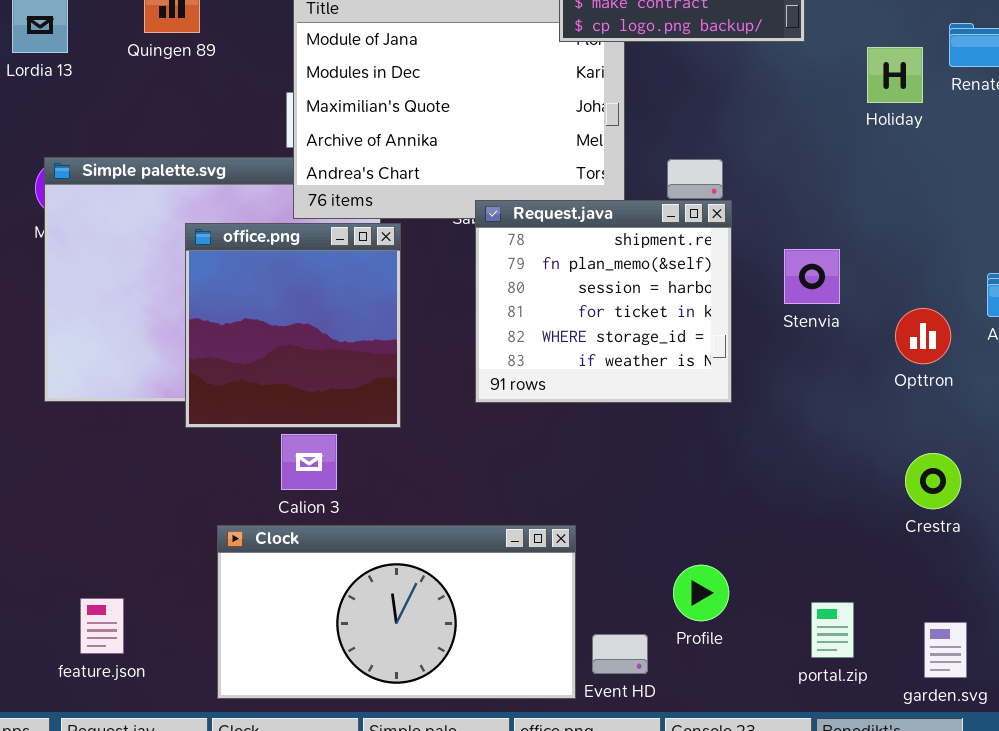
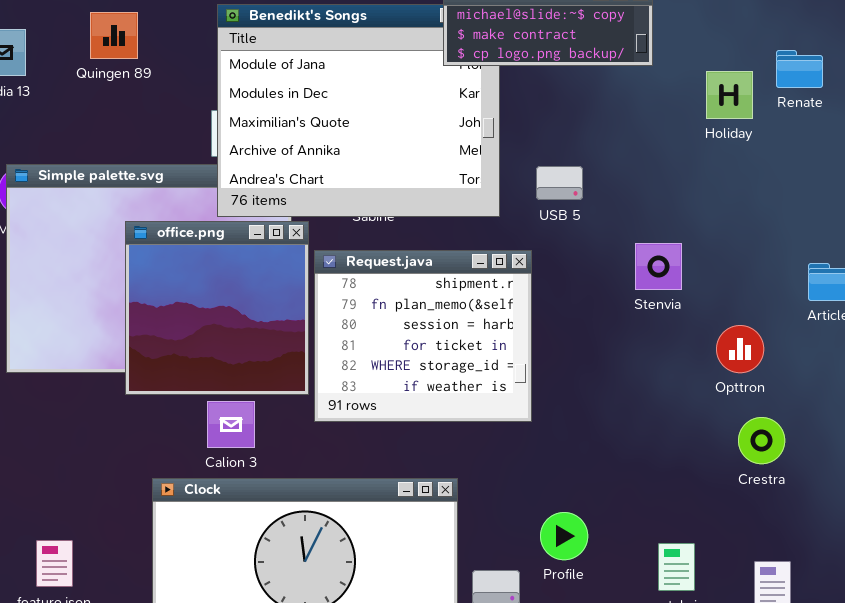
Request.java: [475,200,732,403] -> [314,250,532,422], moved
Opttron: [895,308,951,364] -> [716,325,764,373], moved

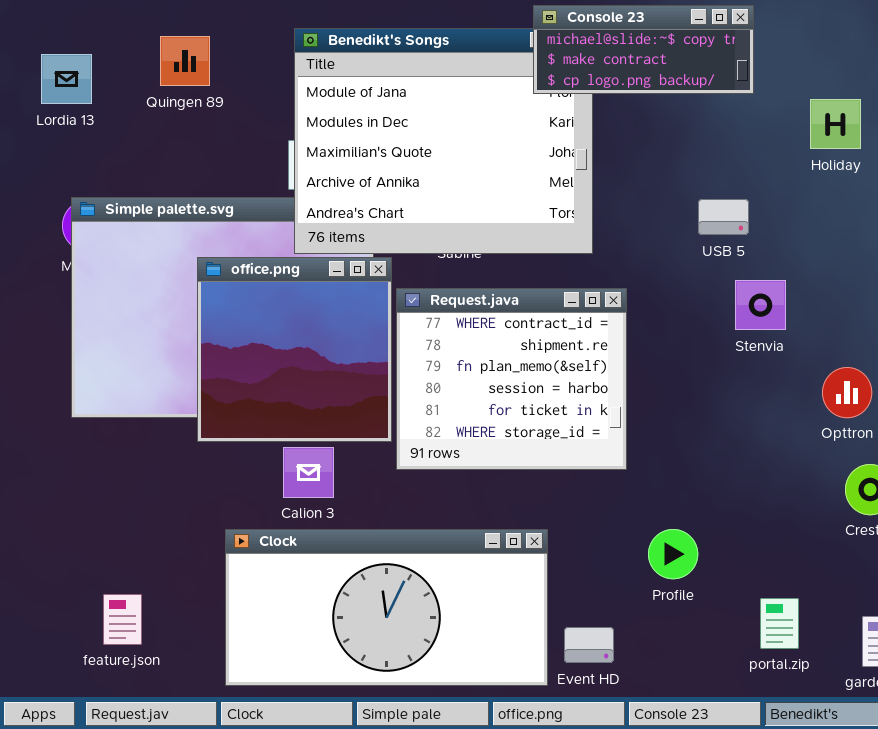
USB 5: [536,166,583,200] -> [698,199,749,235], moved
Request.java: [314,250,532,422] -> [396,288,627,470], scrolled up 1 row
Profile: [540,512,588,560] -> [648,529,698,579], moved

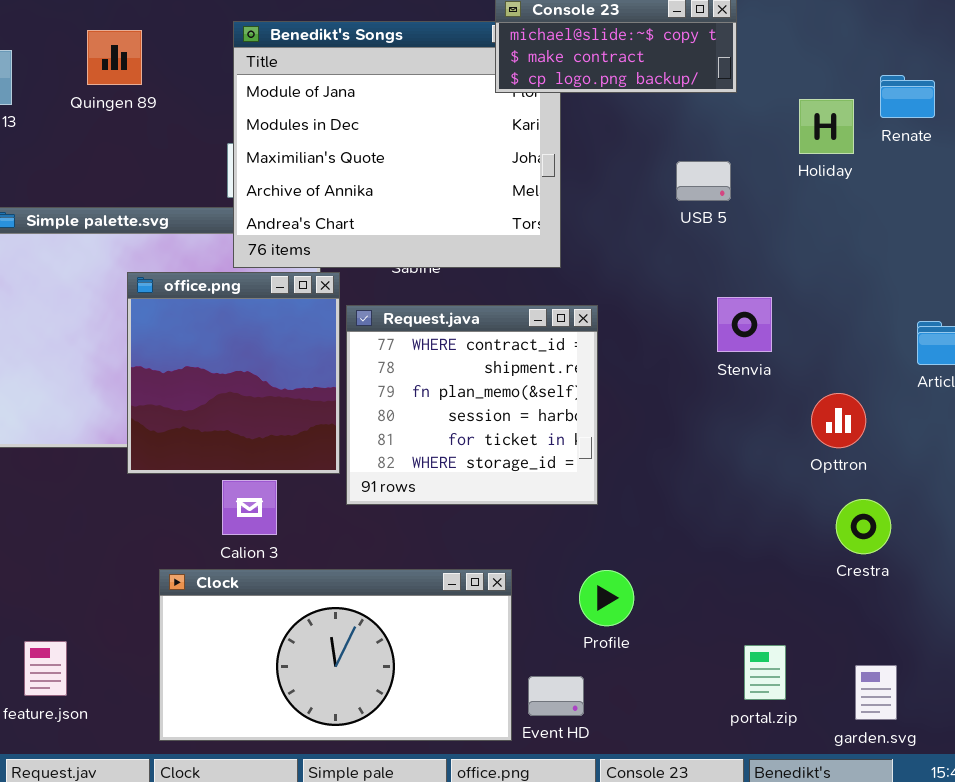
USB 5: [698,199,749,235] -> [676,161,731,201], moved
Profile: [648,529,698,579] -> [579,570,634,626], moved

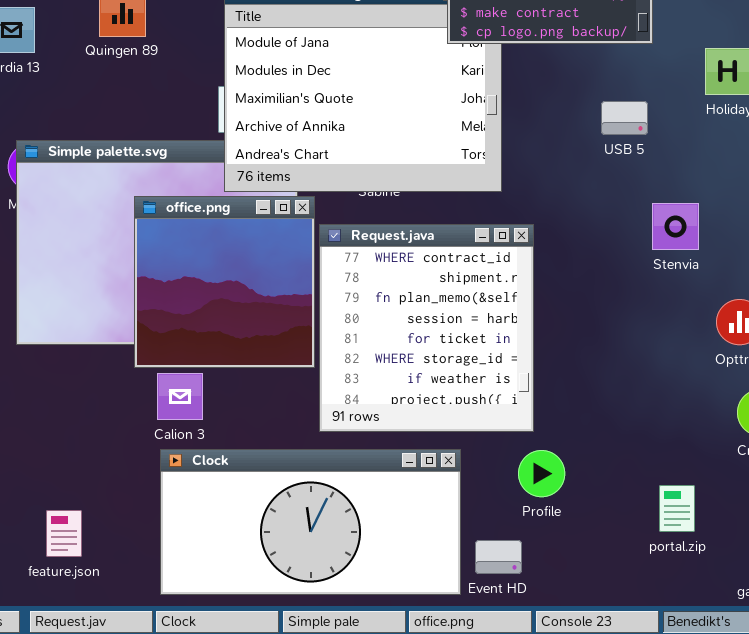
Stenvia: [717,297,772,352] -> [652,203,699,250], moved
Request.java: [346,305,598,505] -> [319,224,534,432], resized
Calion 3: [222,480,277,535] -> [157,373,203,420], moved
portal.zip: [744,645,786,700] -> [659,485,695,532], moved

